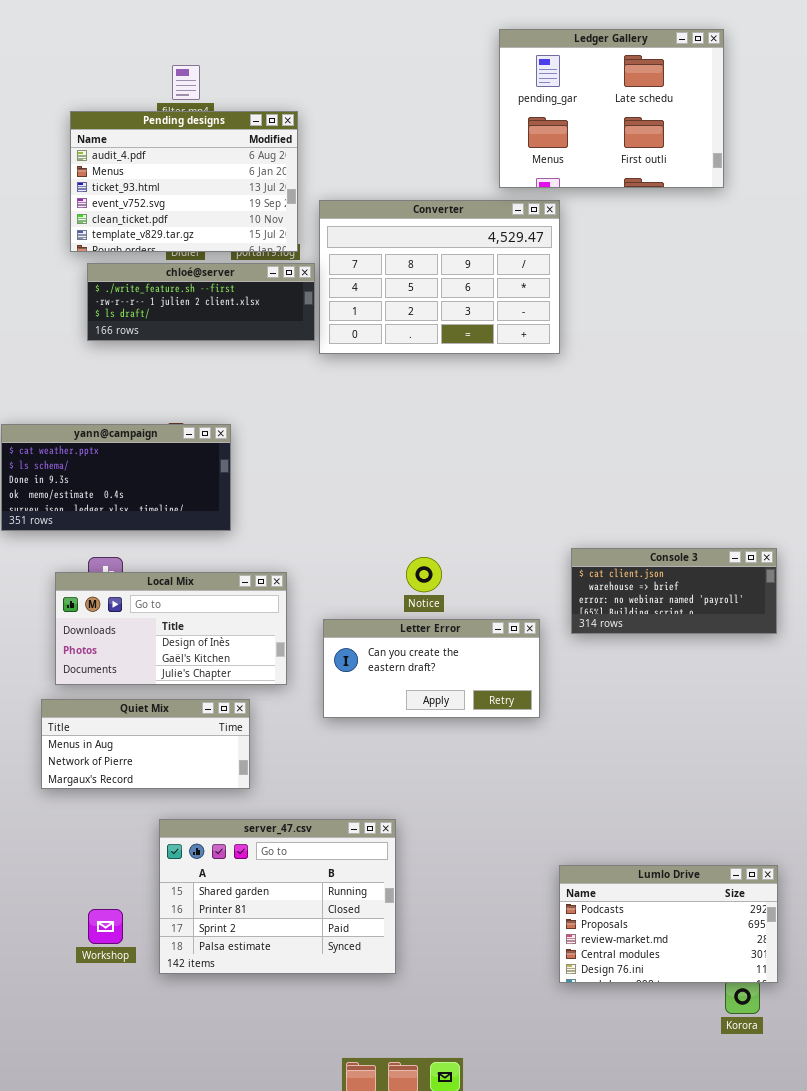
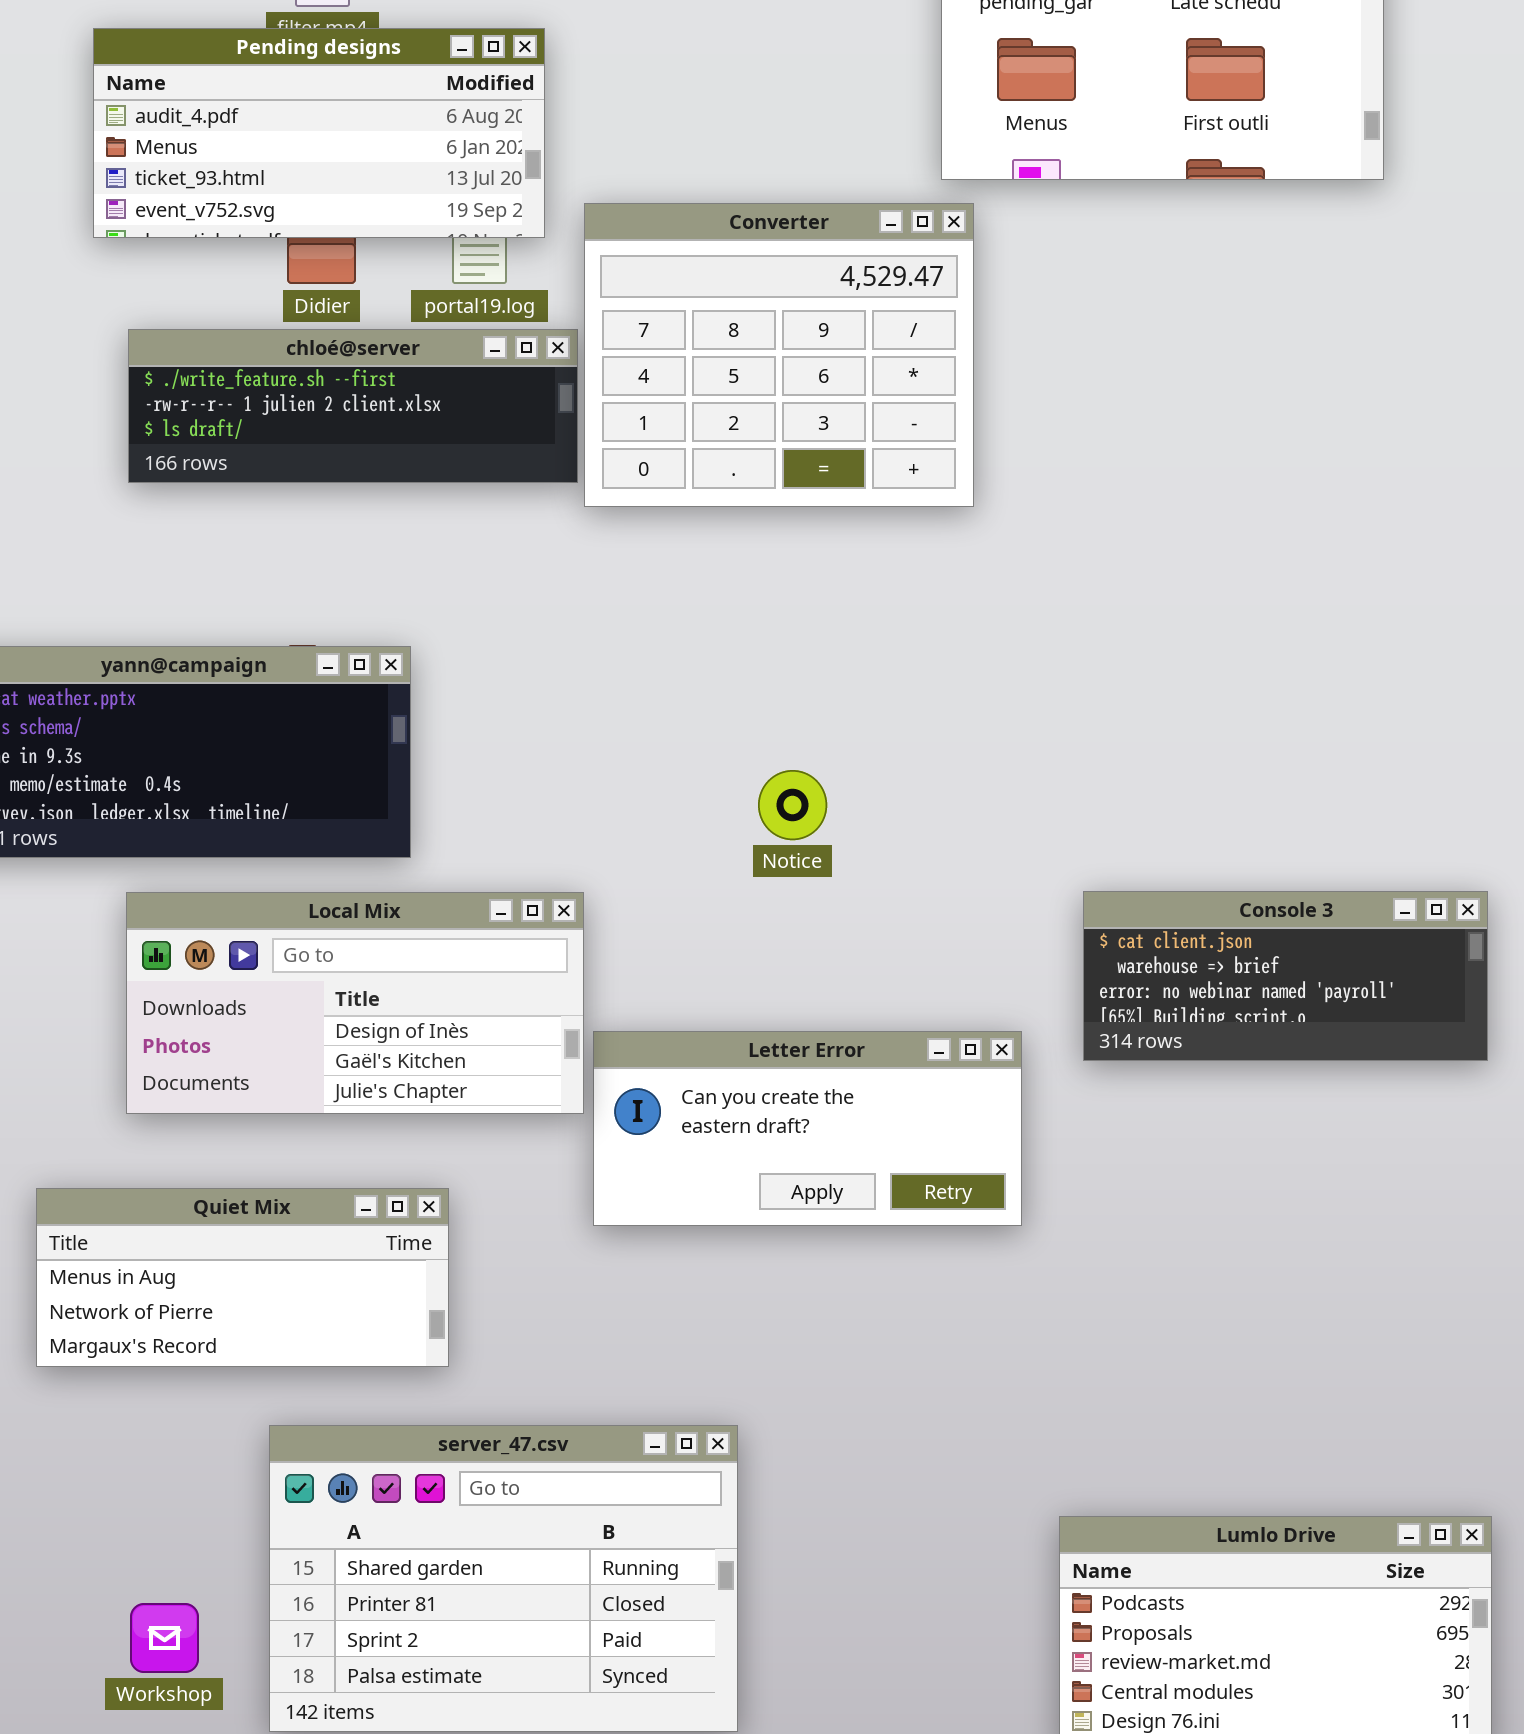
Pending designs: [70,111,298,252] -> [93,28,545,238], resized
Converter: [319,200,560,354] -> [584,203,974,507], resized
Notice: [406,557,442,592] -> [758,770,827,840], moved
Local Mix: [55,572,287,685] -> [126,892,584,1114], moved

